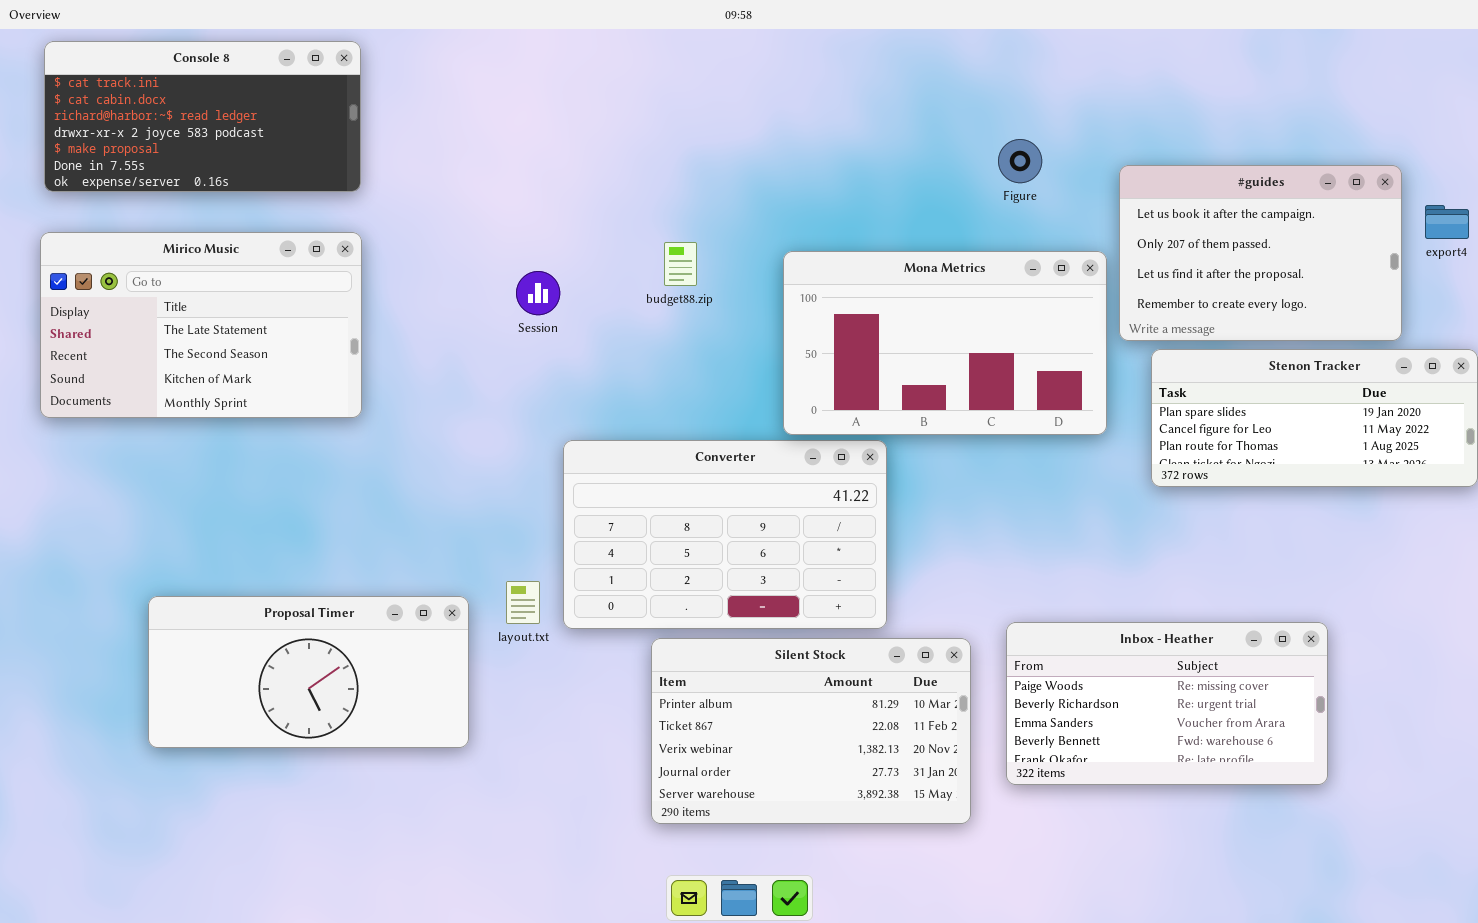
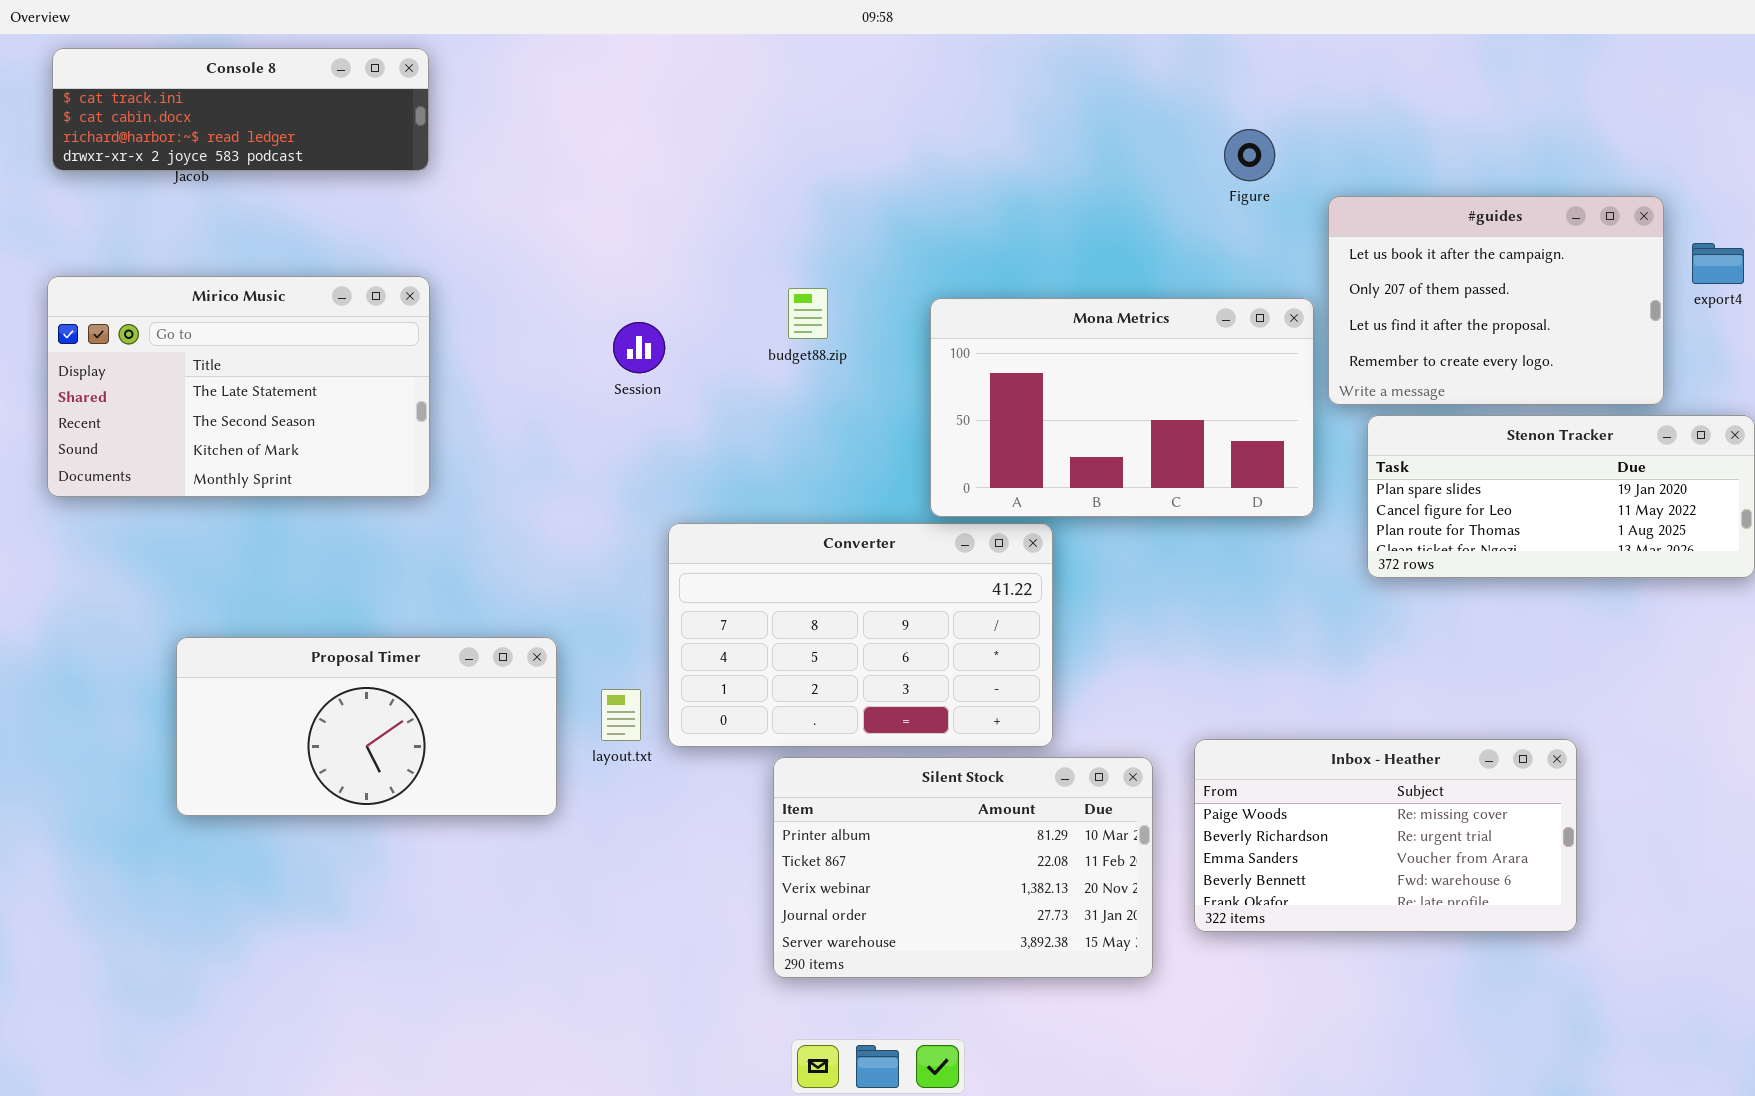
Console 8: [44,41,361,192] -> [52,48,429,171], resized
Figure: [998,139,1042,183] -> [1224,129,1275,181], moved
Proposal Timer: [148,596,469,748] -> [176,637,557,816], moved

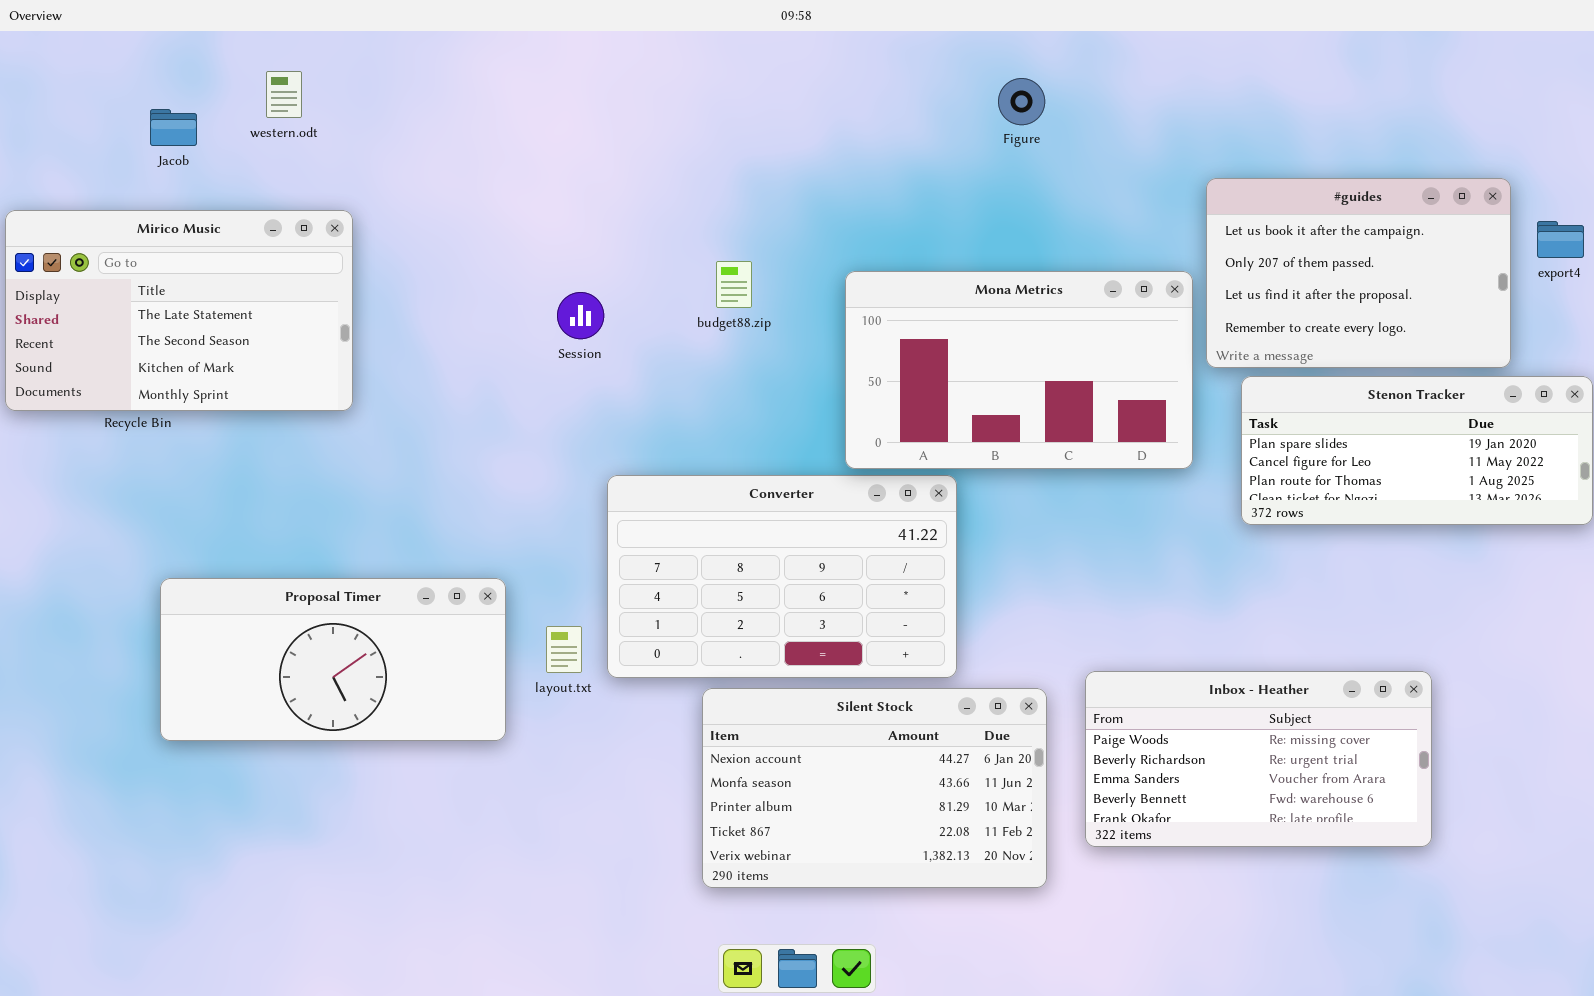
Console 8: [52,48,429,171] -> none, closed
Figure: [1224,129,1275,181] -> [998,78,1045,125], moved
Mirico Music: [47,276,430,497] -> [5,210,353,411], moved
Silent Stock: [773,757,1153,978] -> [702,688,1047,888], scrolled up 2 rows

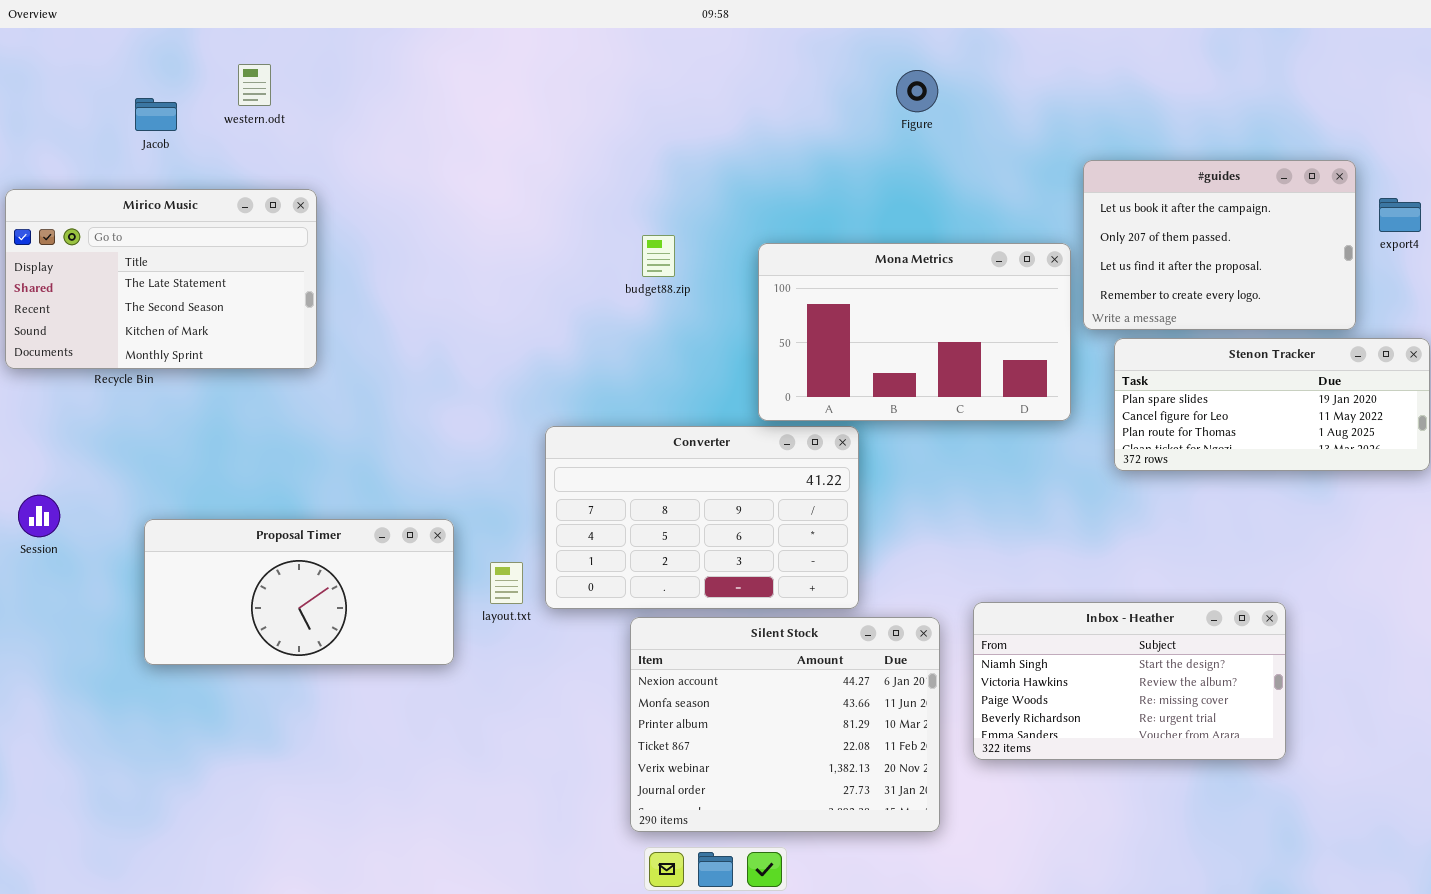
Session: [557,292,604,339] -> [18,495,60,537], moved
Inbox - Heather: [1085,671,1432,847] -> [973,602,1286,760], scrolled up 2 rows
Silent Stock: [702,688,1047,888] -> [630,617,940,832], resized

